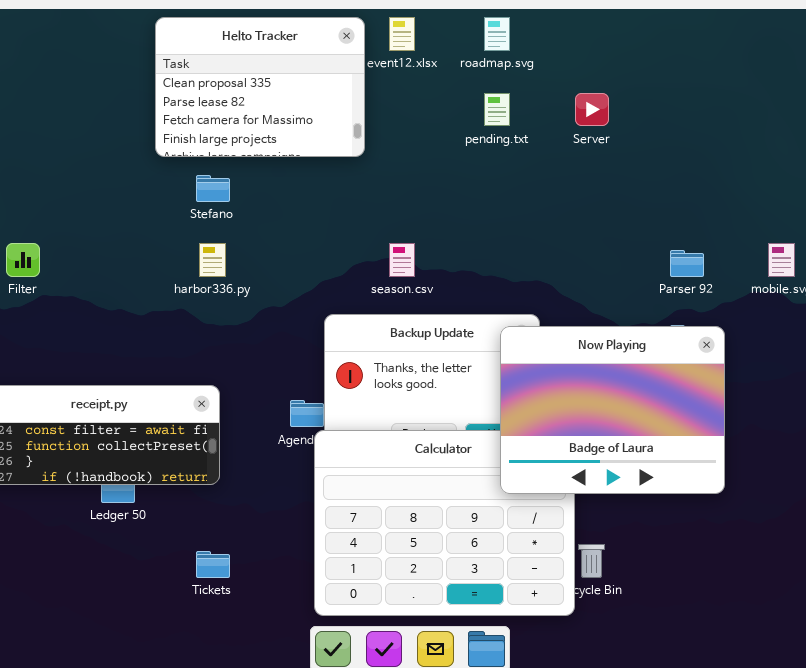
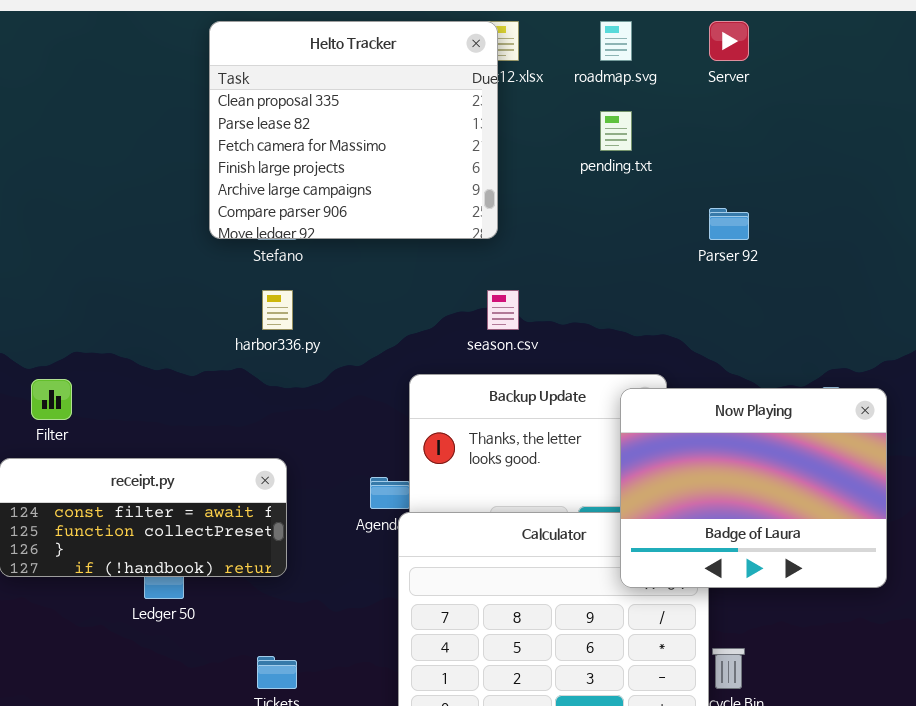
Helto Tracker: [155,17,365,157] -> [209,21,498,239], resized
Server: [575,93,609,126] -> [709,21,749,61], moved
Filter: [6,243,40,277] -> [31,379,72,420], moved
Parser 92: [670,250,704,277] -> [709,208,749,240], moved

